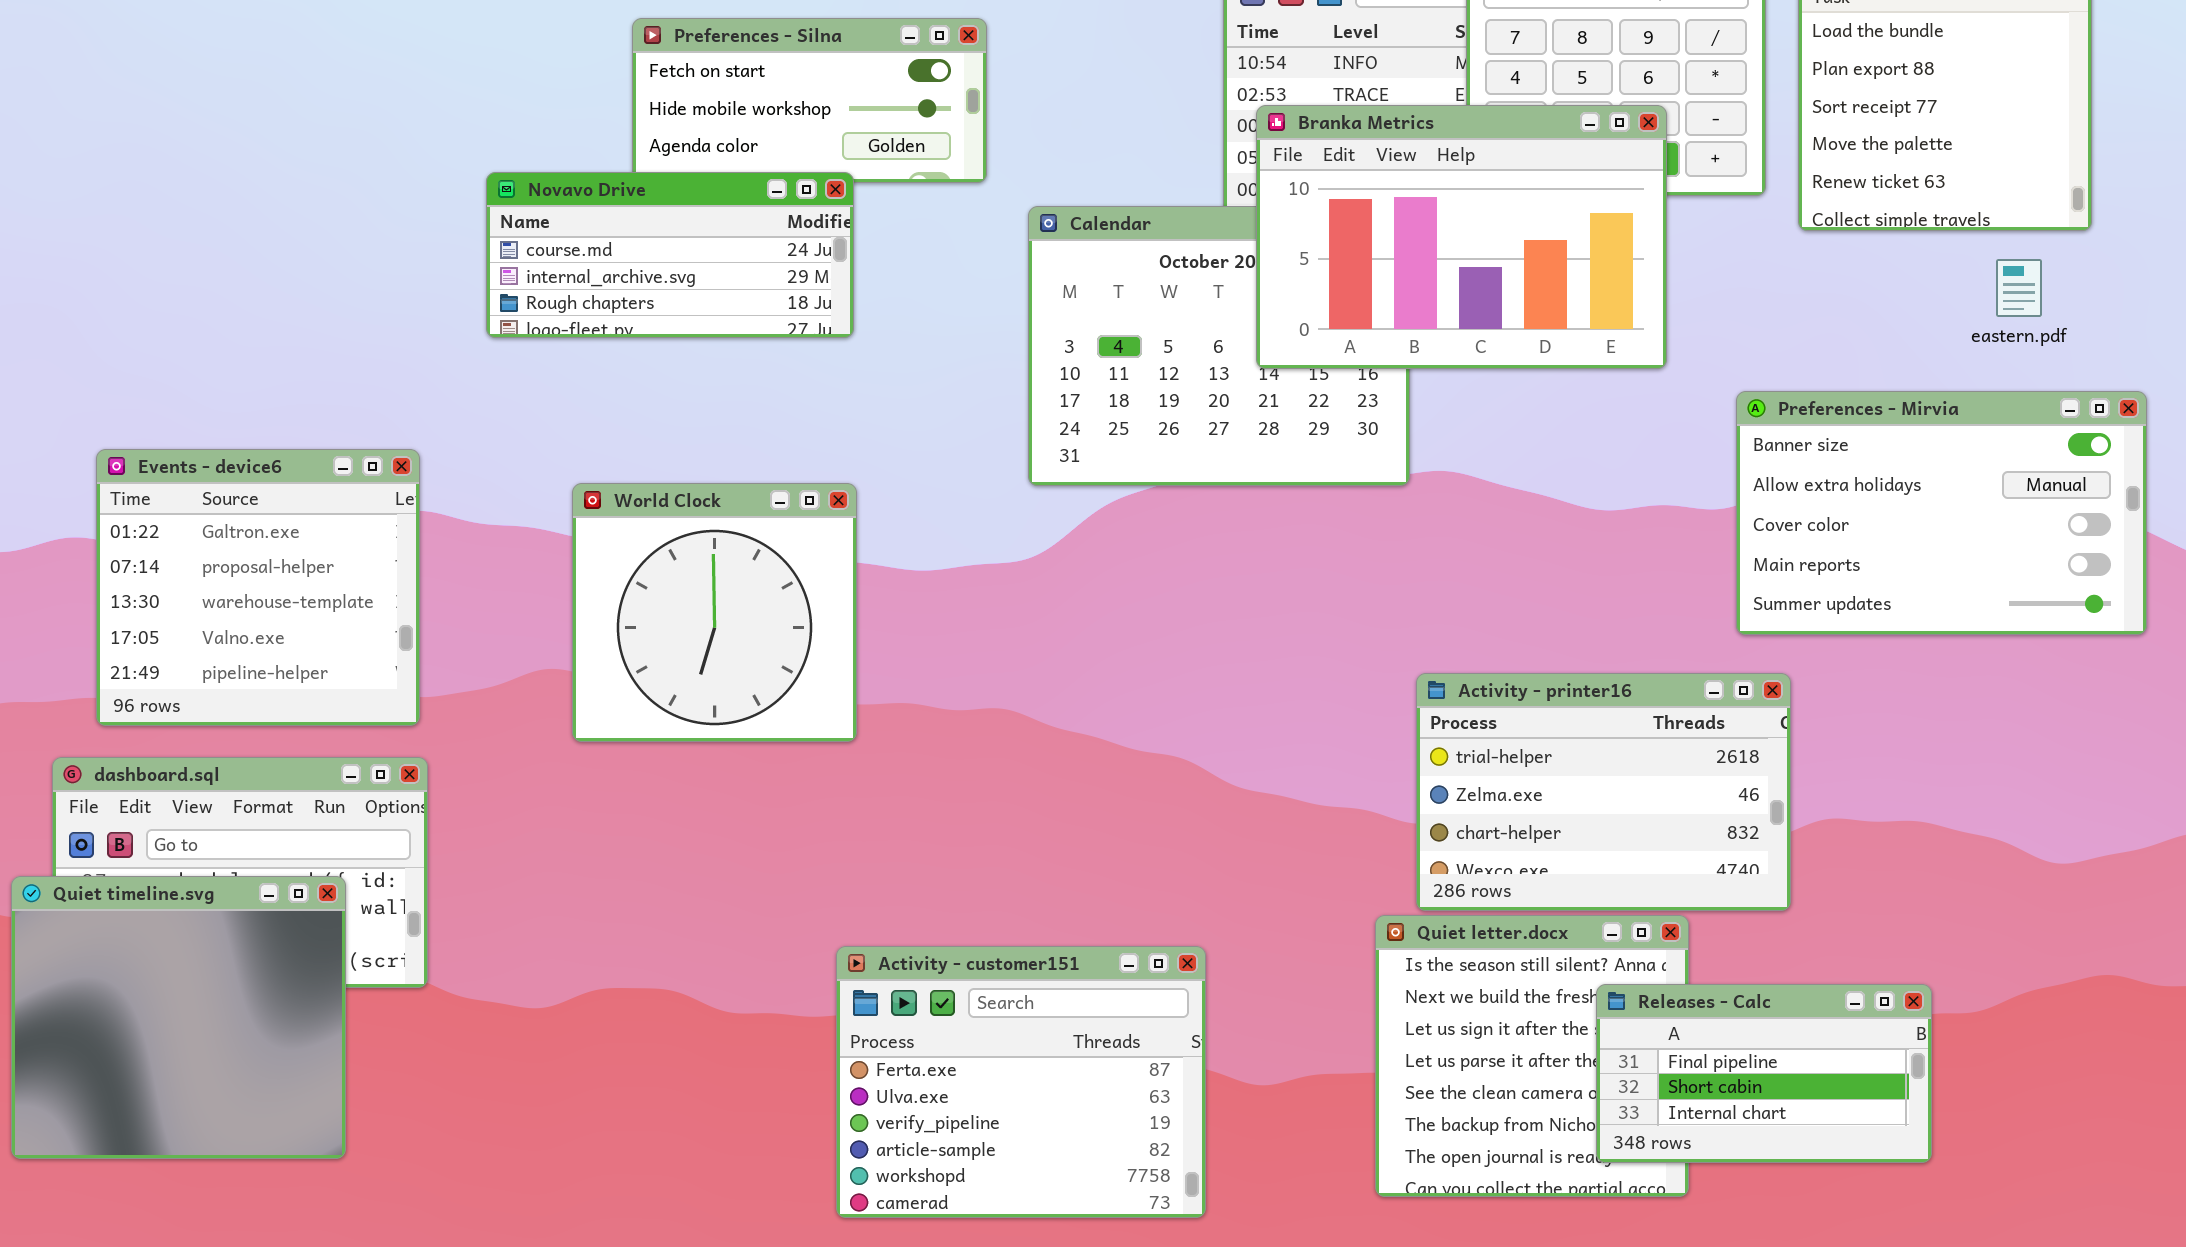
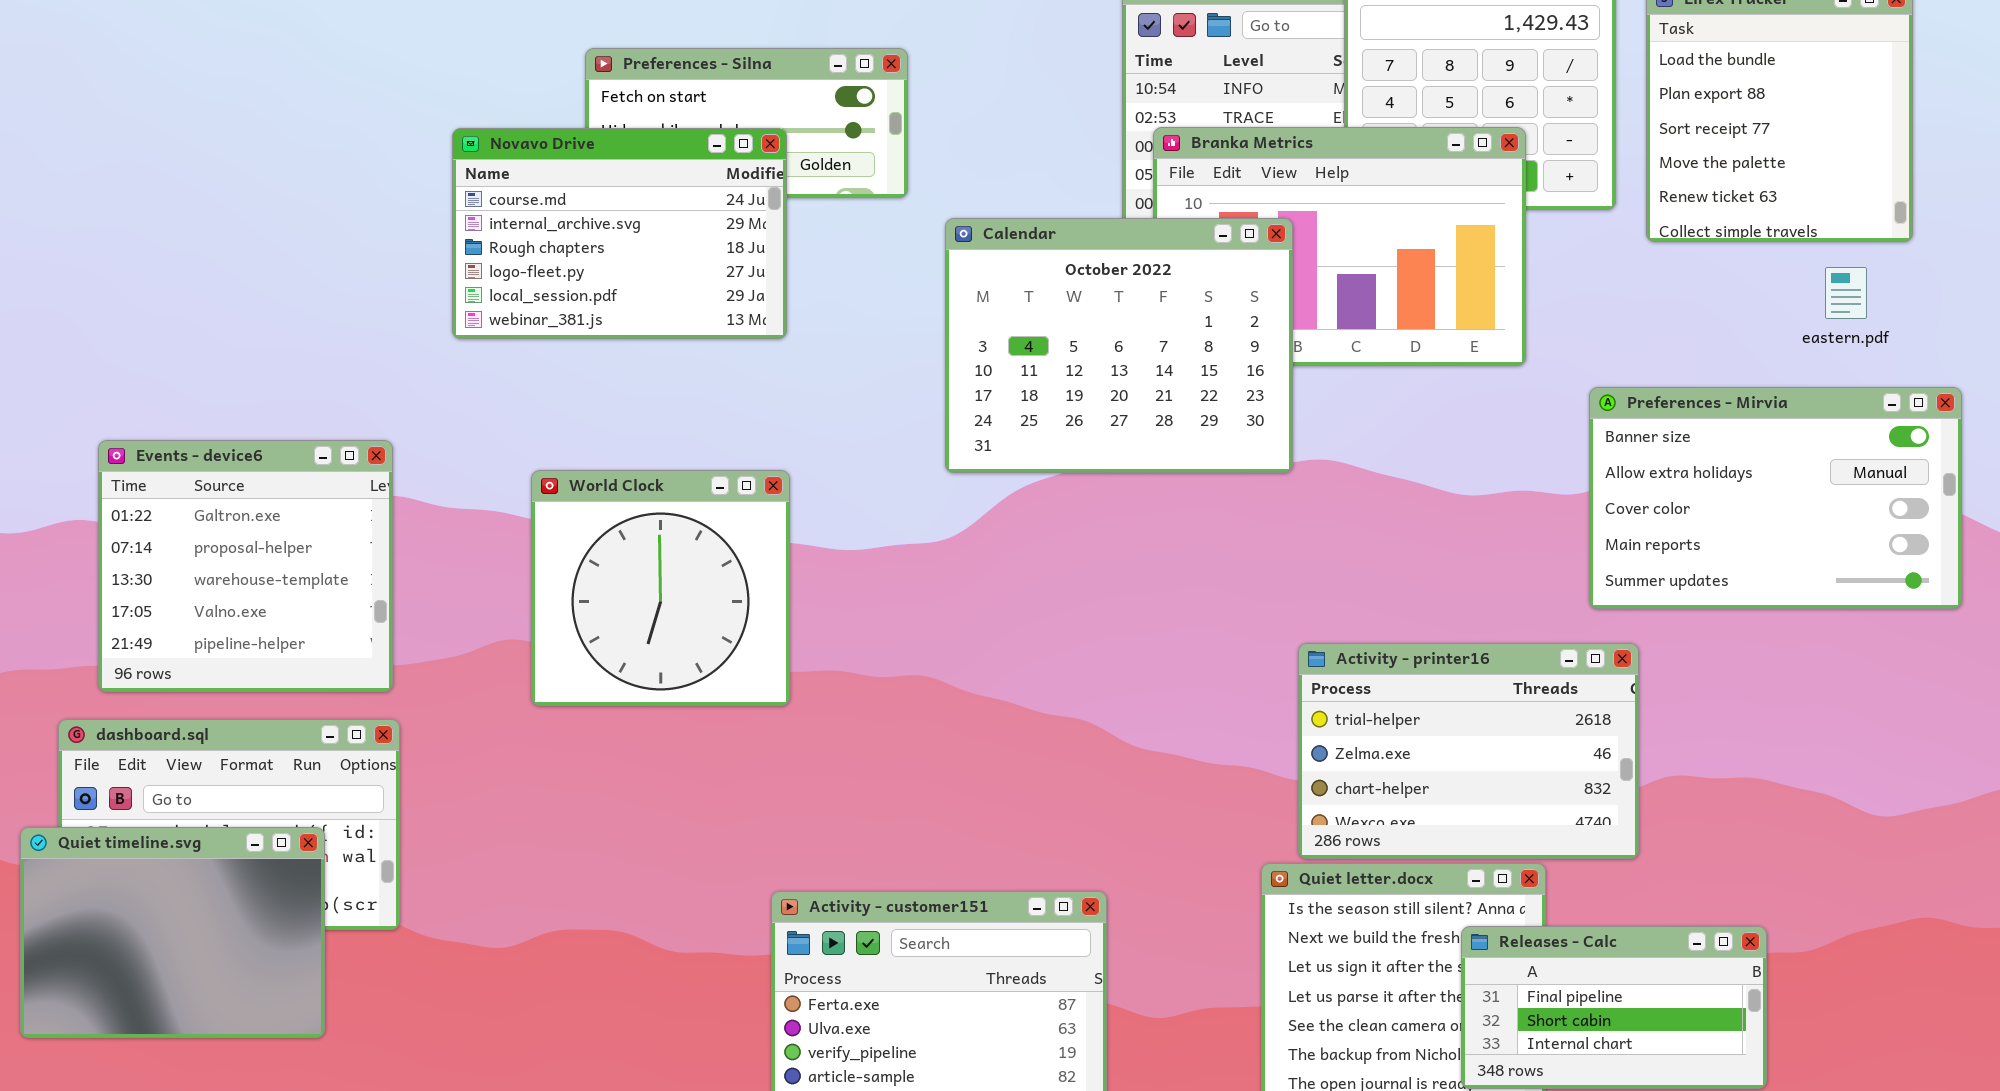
Novavo Drive: [486,172,854,338] -> [452,128,787,339], resized
Calendar: [1028,206,1410,486] -> [945,218,1293,473], raised
Quiet timeline.svg: [11,876,346,1159] -> [20,827,325,1038], resized

